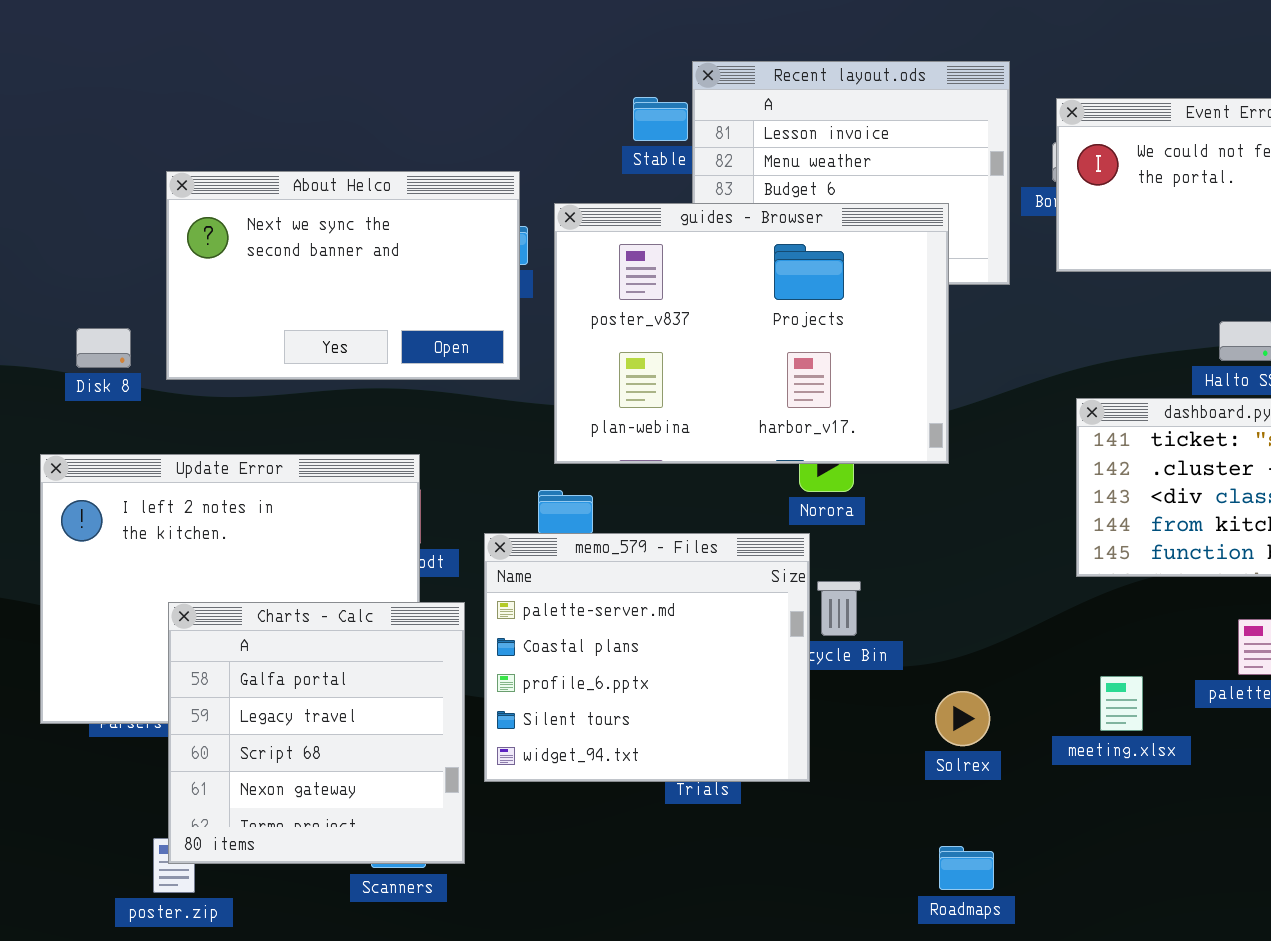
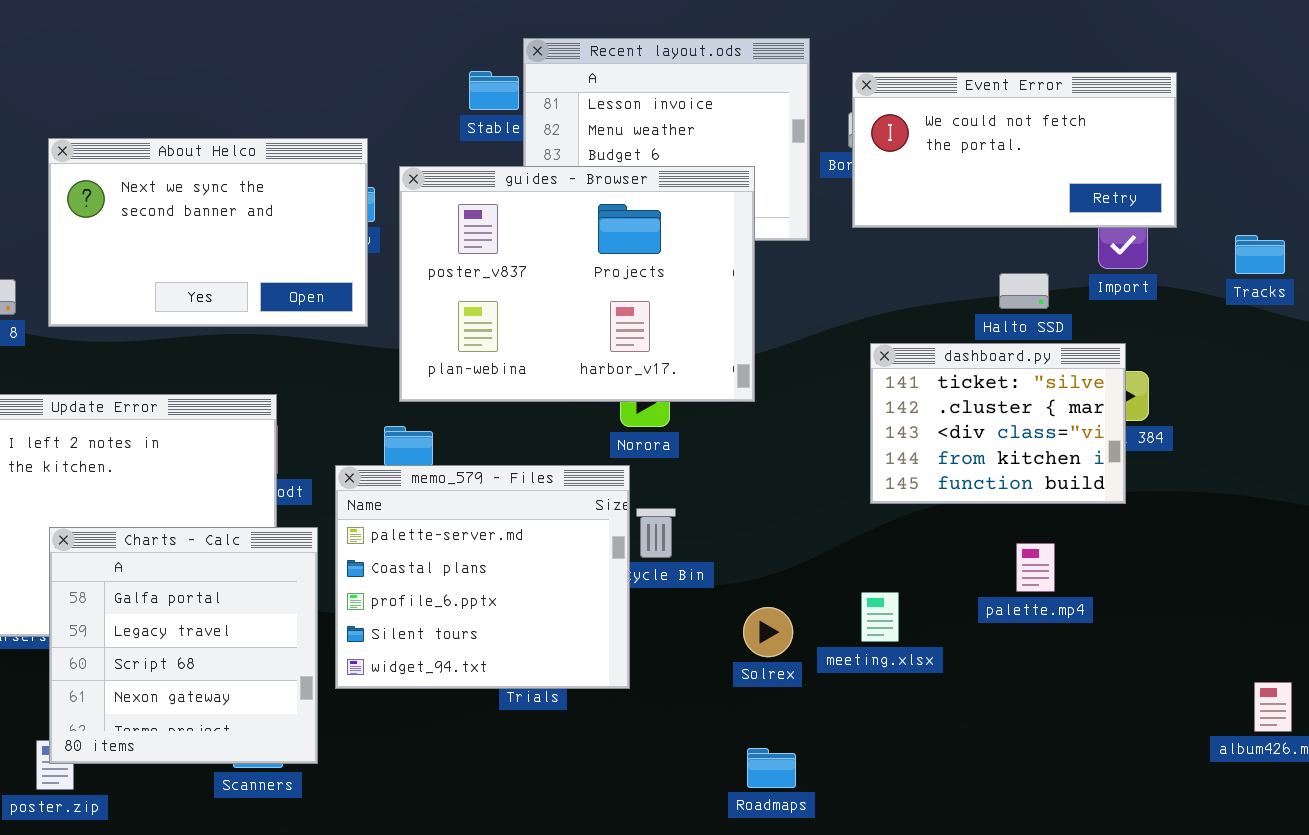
meeting.xlsx: [1100,676,1143,731] -> [861,592,899,642], moved

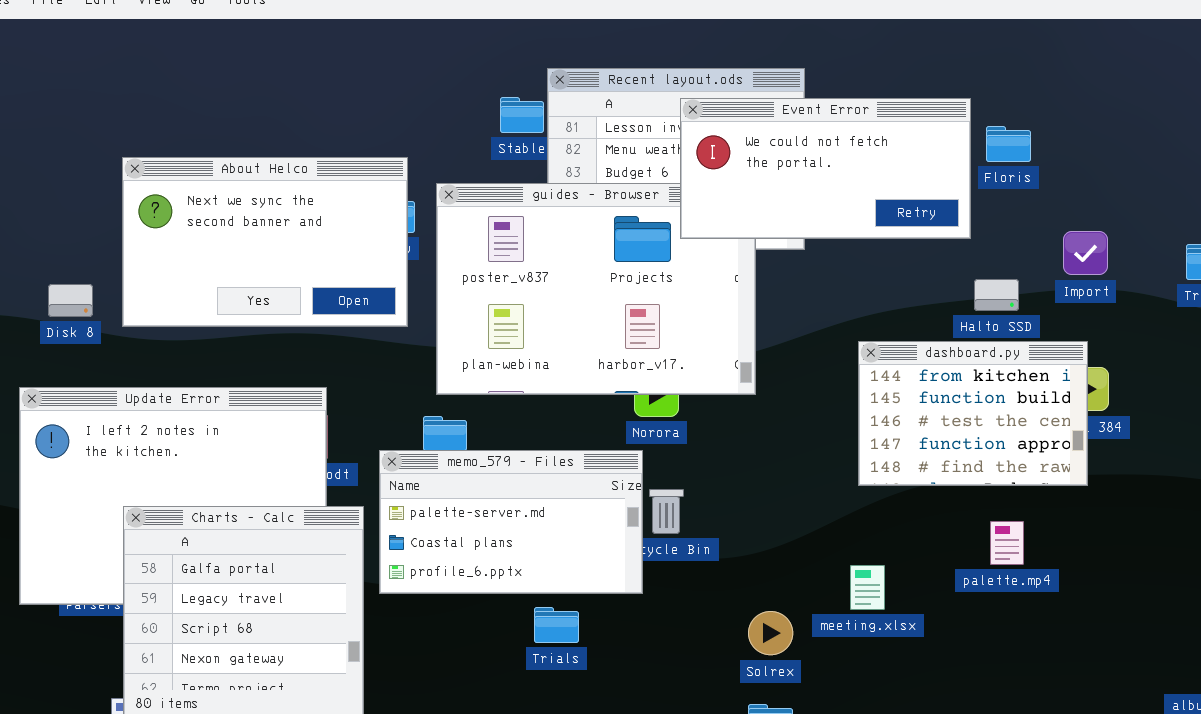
Event Error: [852,72,1177,228] -> [680,98,971,239], moved
dashboard.py: [870,343,1126,504] -> [858,341,1088,486], scrolled down 3 rows
memo_579 - Files: [335,465,630,689] -> [379,450,643,594], resized
Solrex: [743,607,793,657] -> [748,611,793,655], moved

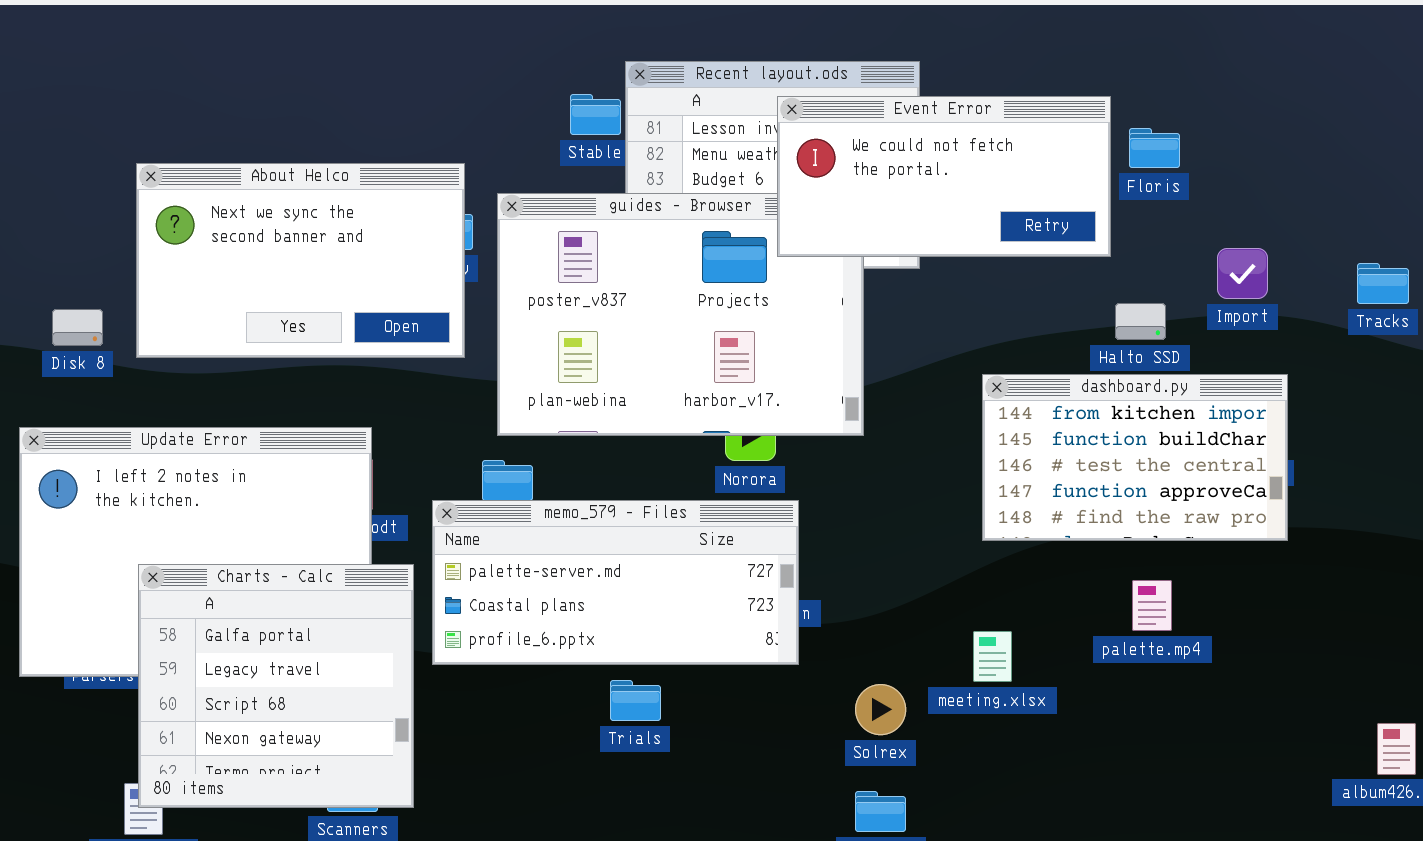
dashboard.py: [858,341,1088,486] -> [982,374,1288,541], resized
memo_579 - Files: [379,450,643,594] -> [432,500,799,665], resized

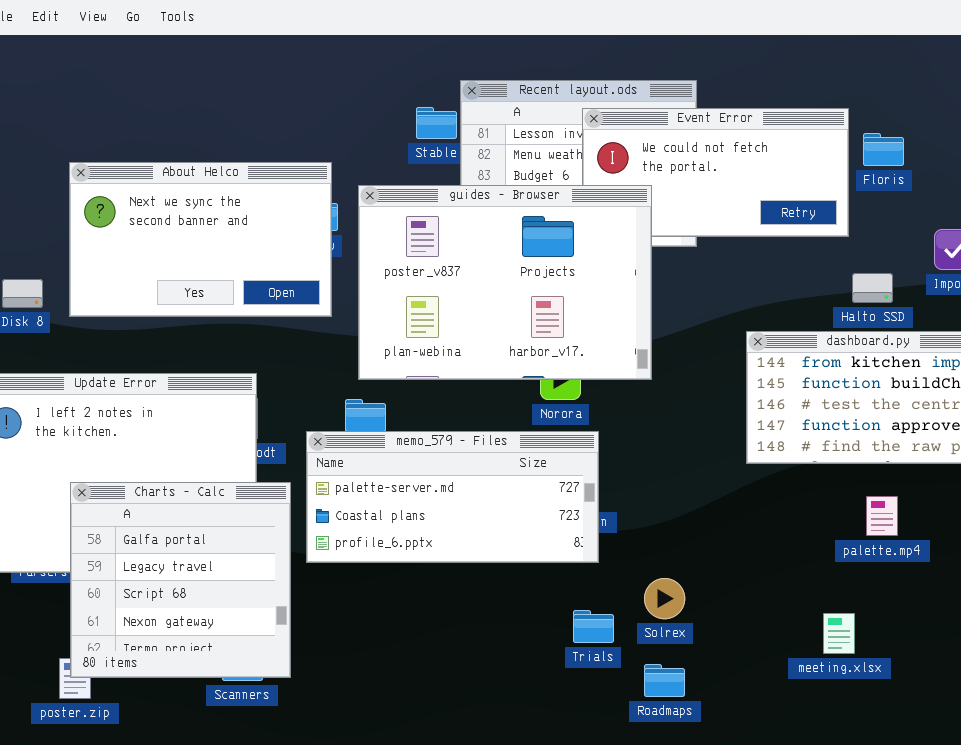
guides - Browser: [497,193,864,436] -> [358,185,652,380], raised
meeting.xlsx: [973,631,1012,682] -> [823,613,855,654], moved
Trials: [610,680,661,721] -> [573,610,614,643], moved

